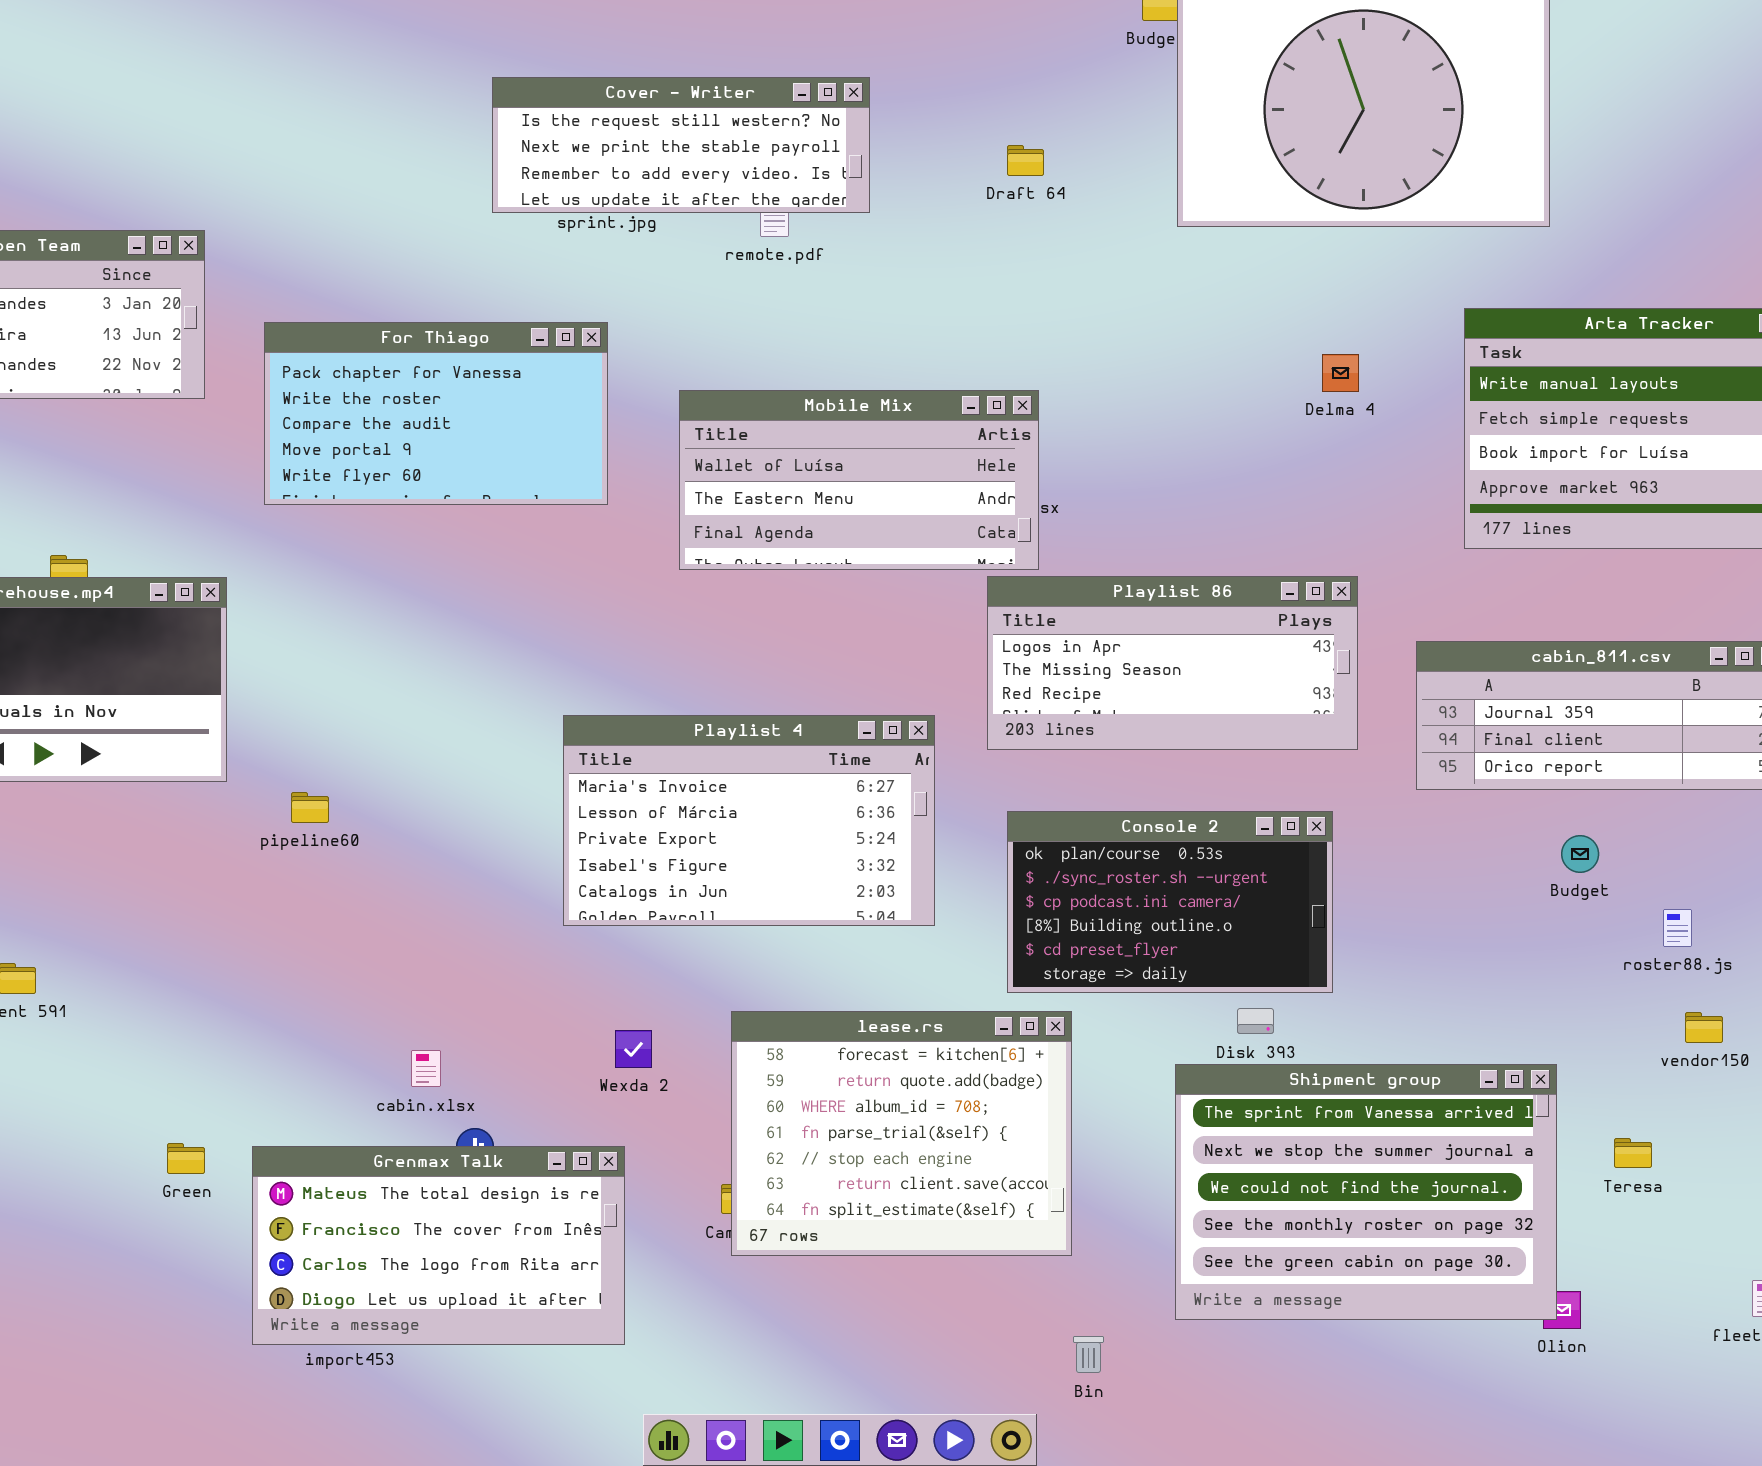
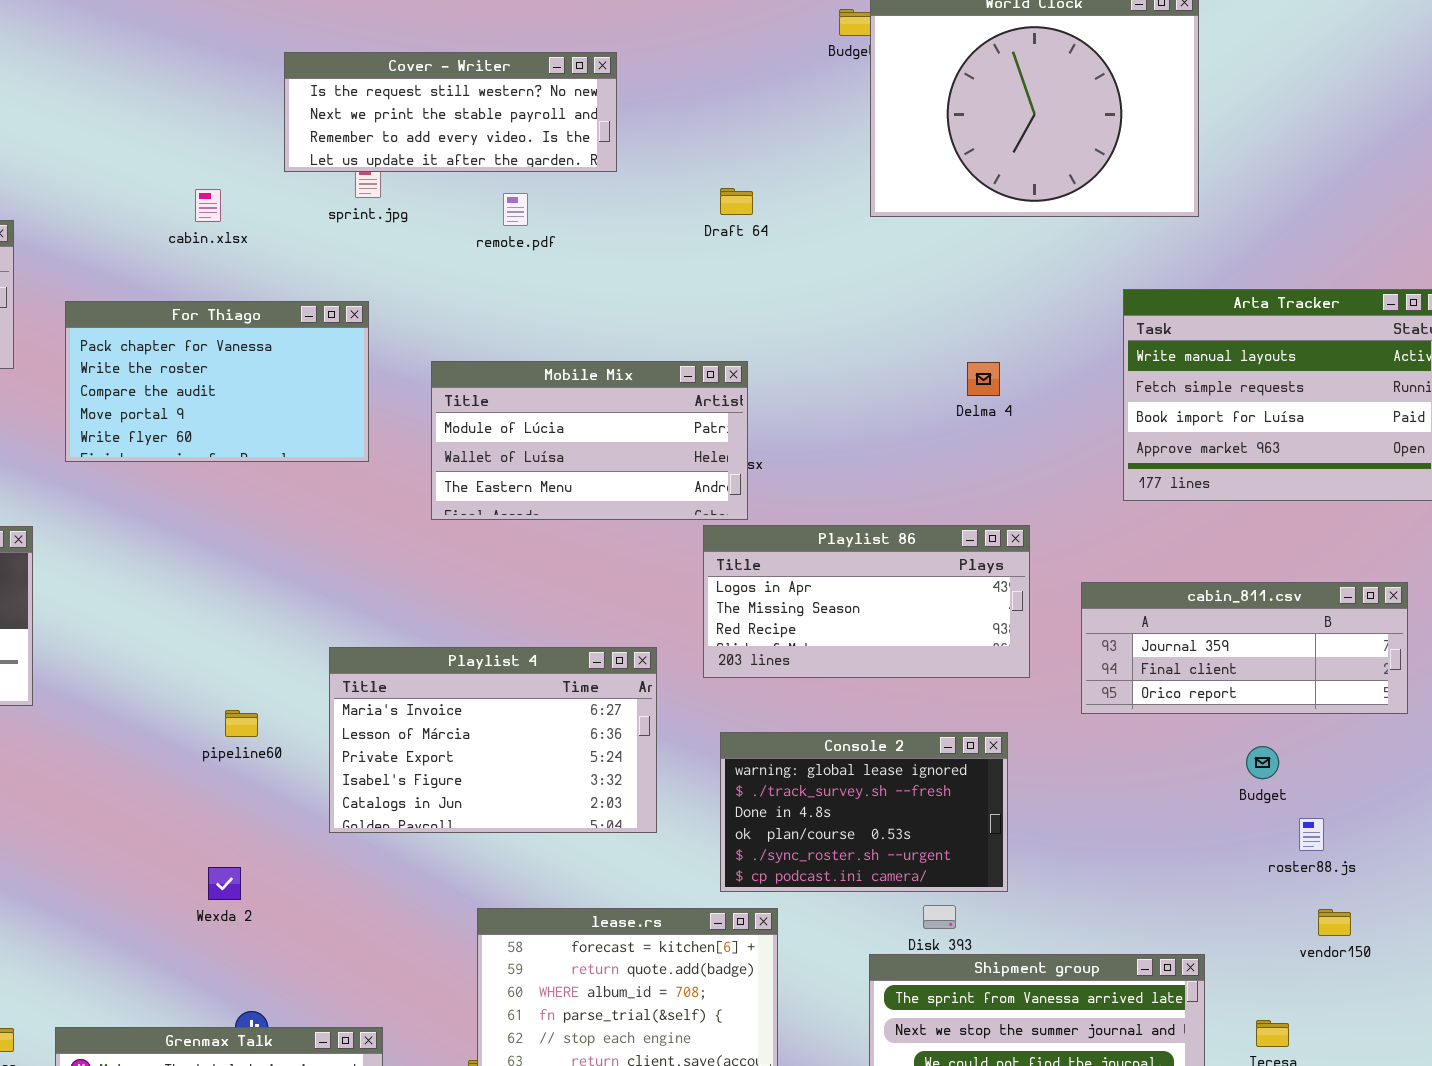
Cover - Writer: [492,77,870,213] -> [284,52,617,172], moved
Draft 64: [1007,145,1044,176] -> [720,188,753,215], moved
Delma 4: [1322,354,1359,392] -> [967,362,1000,396], moved
Mobile Mix: [679,390,1039,570] -> [431,361,748,520], scrolled up 1 row
pipeline60: [291,792,329,823] -> [225,710,258,737], moved
Console 2: [1007,811,1333,993] -> [720,732,1008,892], scrolled up 3 rows
Budget: [1561,835,1599,873] -> [1246,746,1279,779], moved
Wexda 2: [615,1030,652,1068] -> [208,867,241,900], moved
cabin.xlsx: [411,1050,441,1087] -> [195,189,221,222], moved

